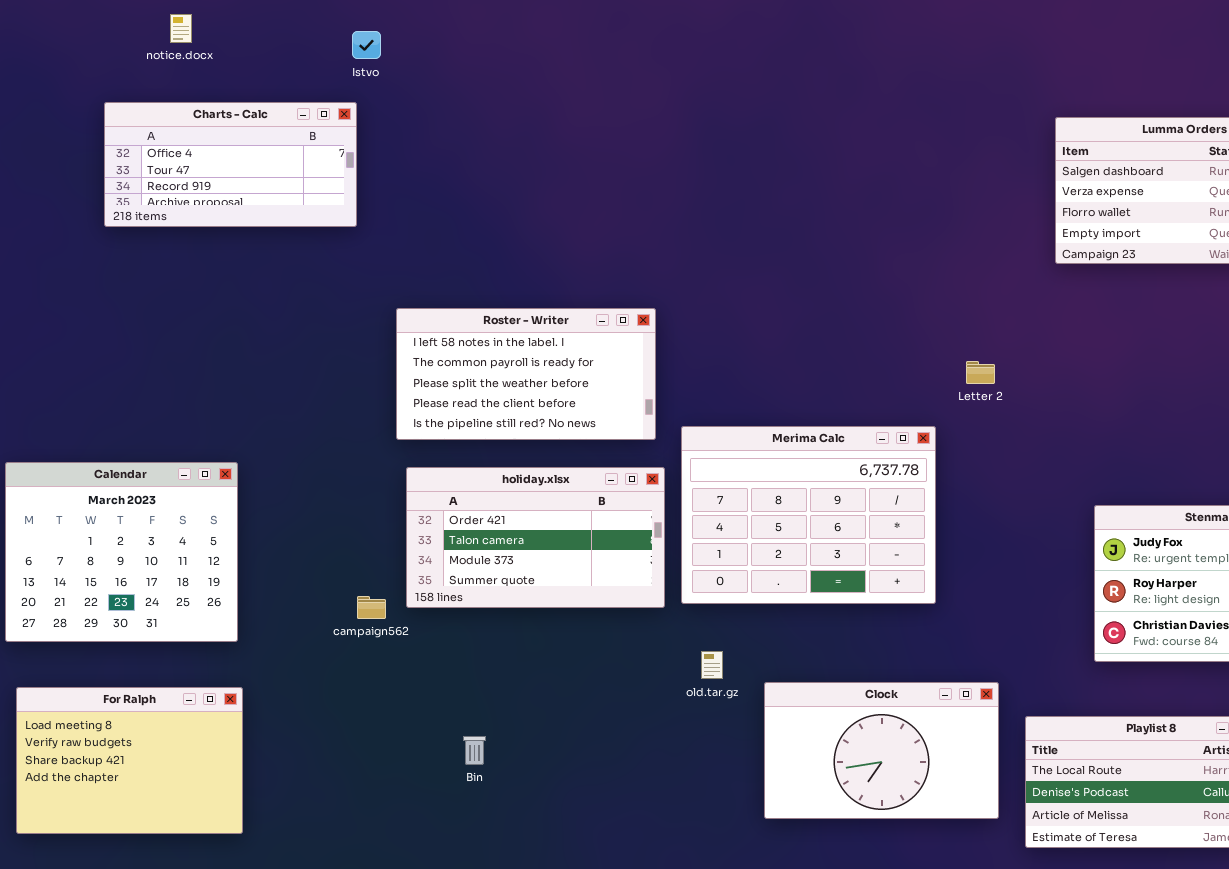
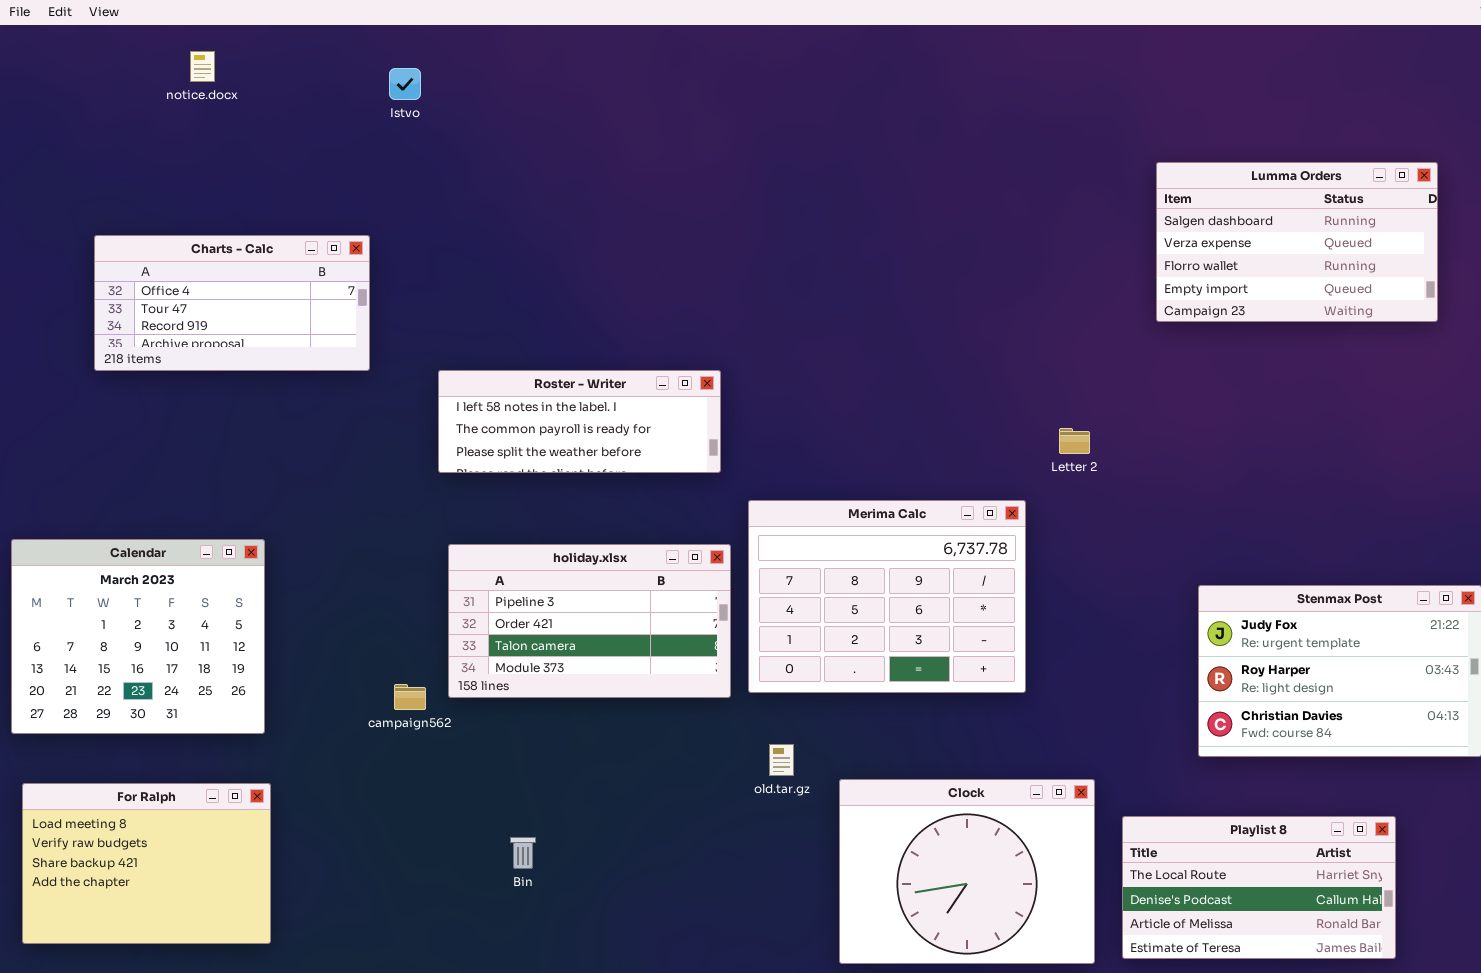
Charts - Calc: [104,102,357,227] -> [94,235,370,371], moved
Roster - Writer: [396,308,656,440] -> [438,370,721,473], resized
holiday.xlsx: [406,467,665,608] -> [448,544,731,698], scrolled up 1 row
Clock: [764,682,999,819] -> [839,779,1095,964], resized

